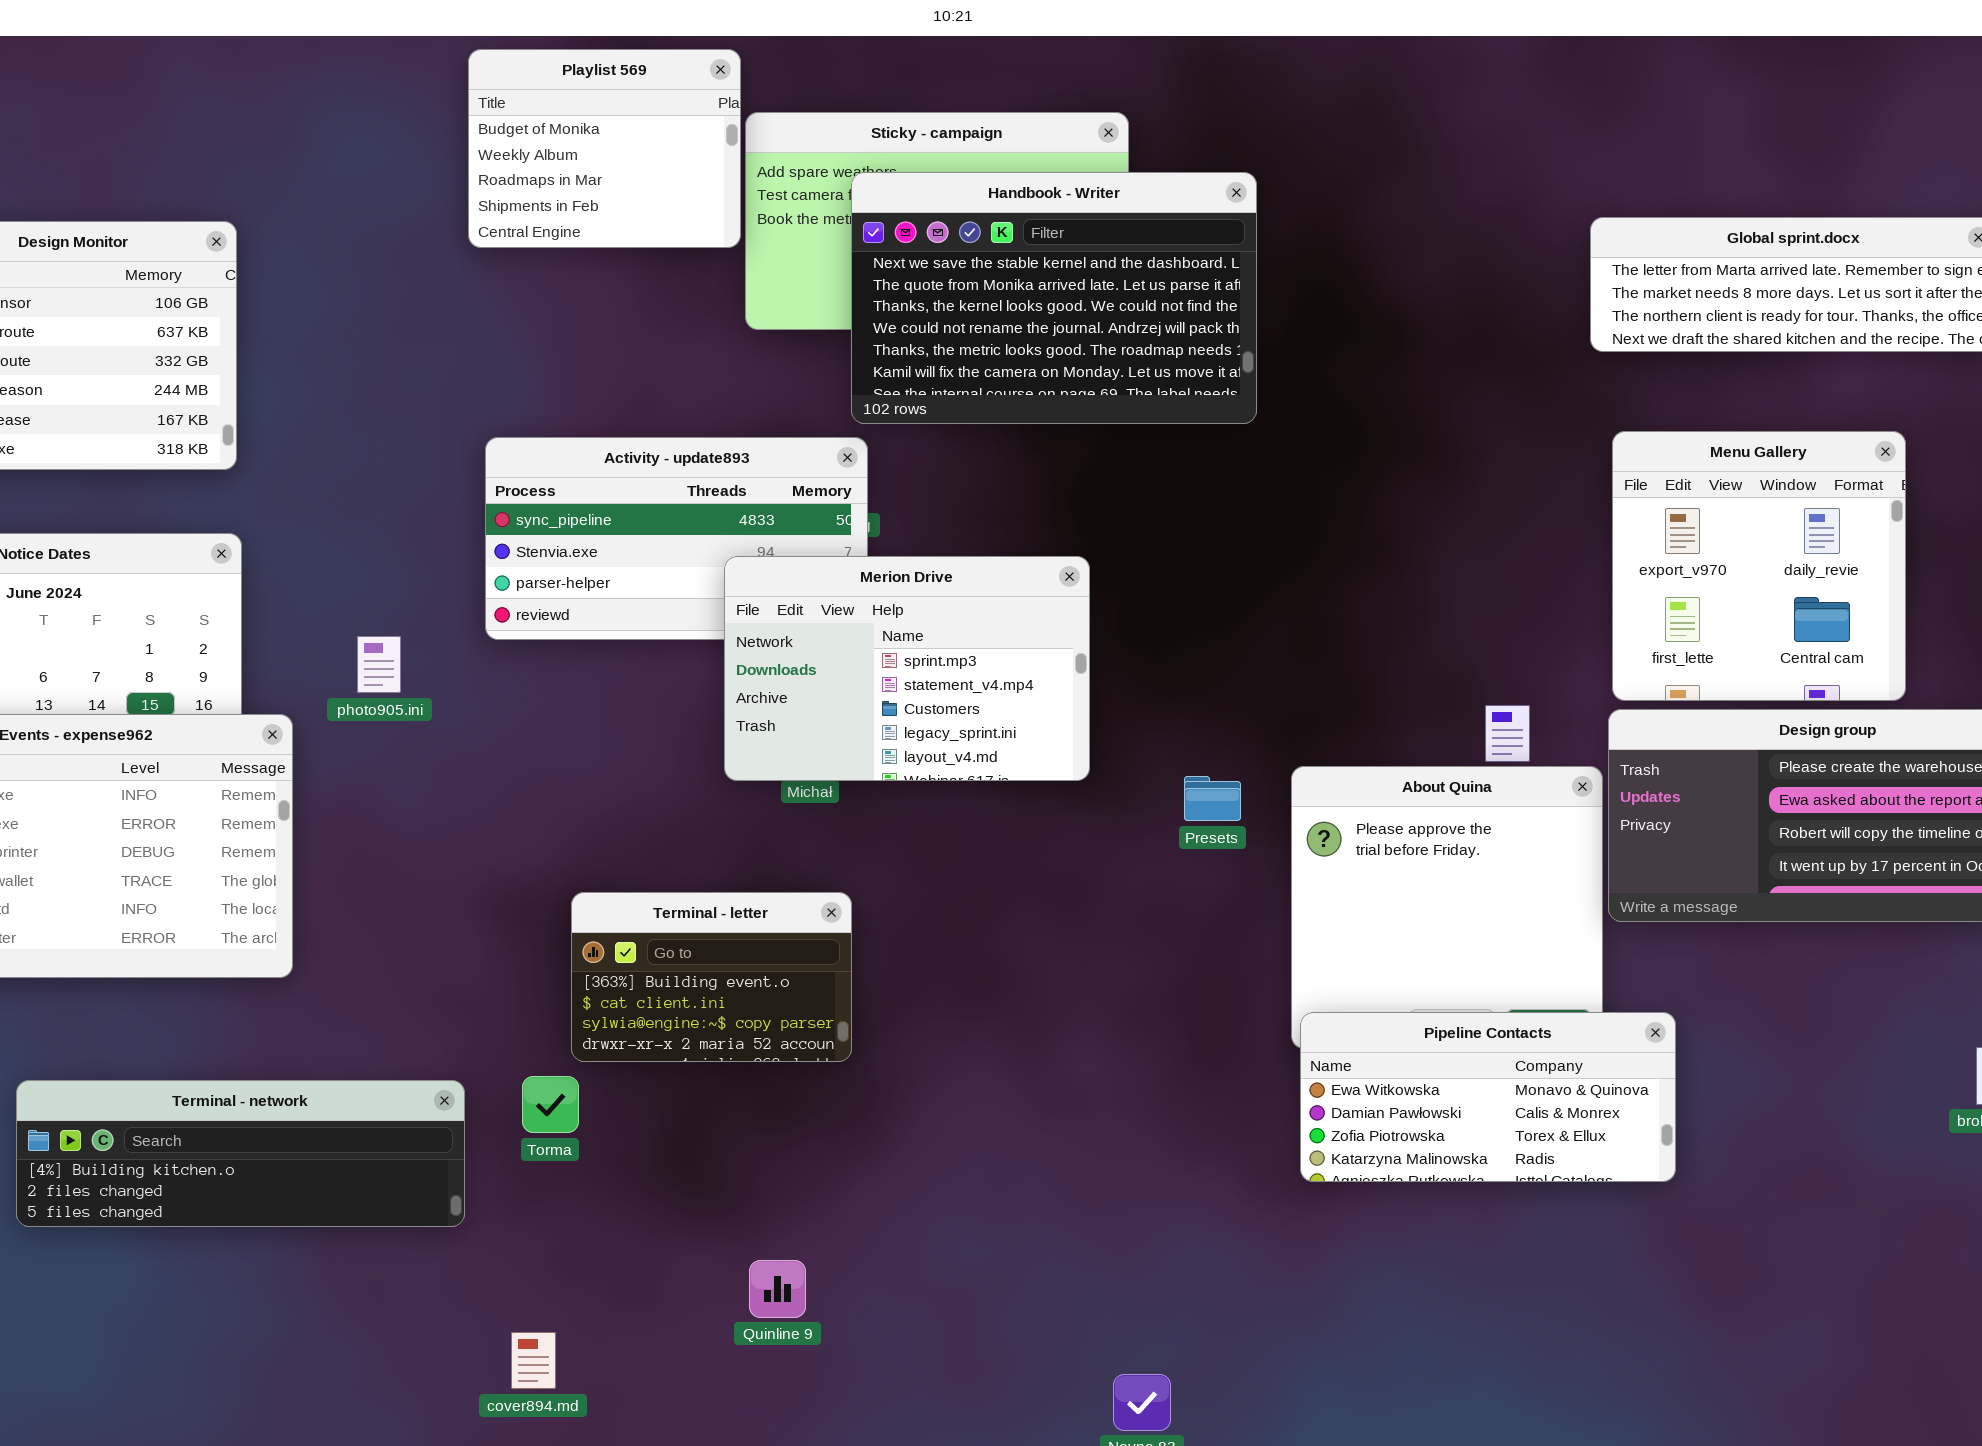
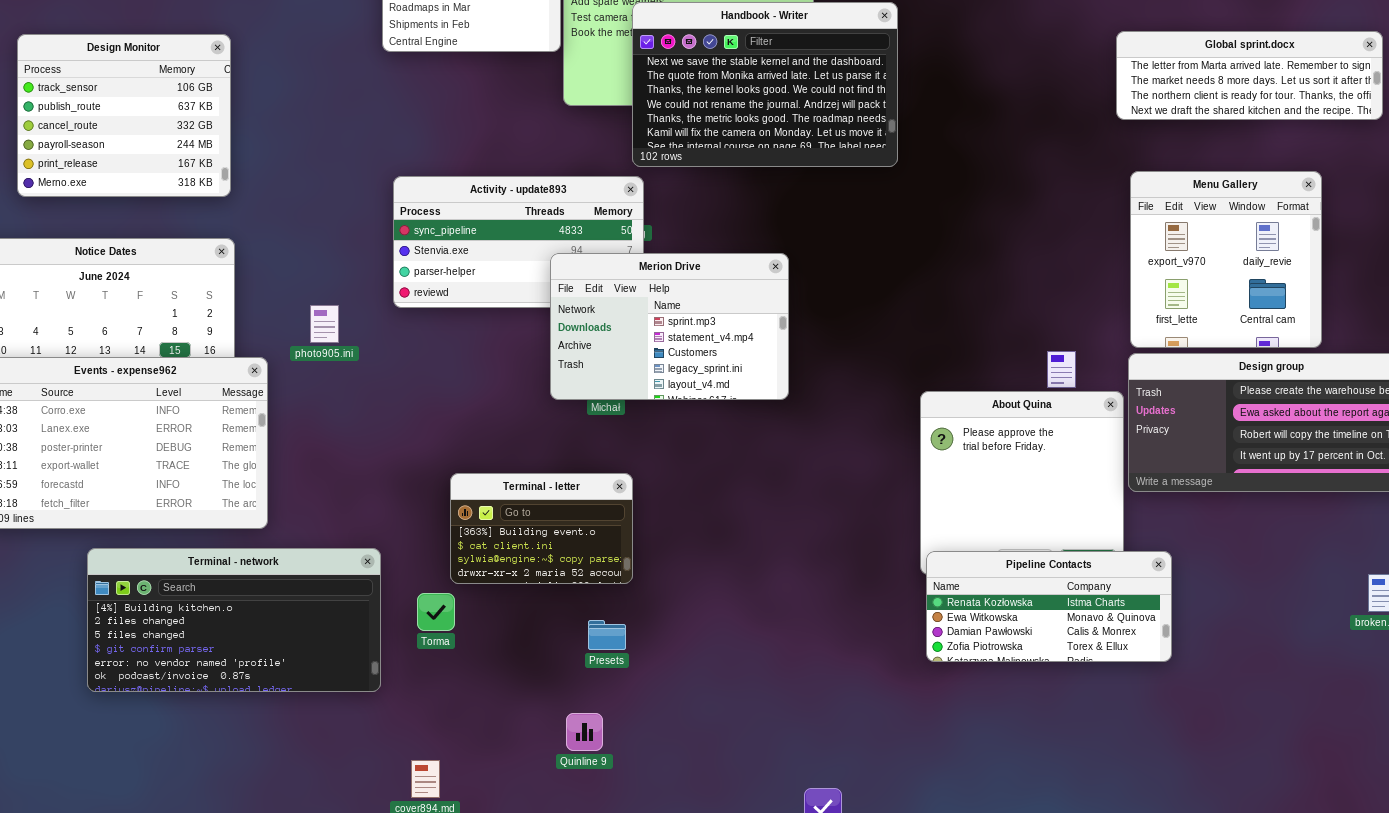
Presets: [1184,776,1241,821] -> [588,620,626,650], moved
Pipeline Contacts: [1300,1012,1676,1182] -> [926,551,1172,662], scrolled up 1 row
Terminal - network: [16,1080,465,1227] -> [87,548,381,692], resized

